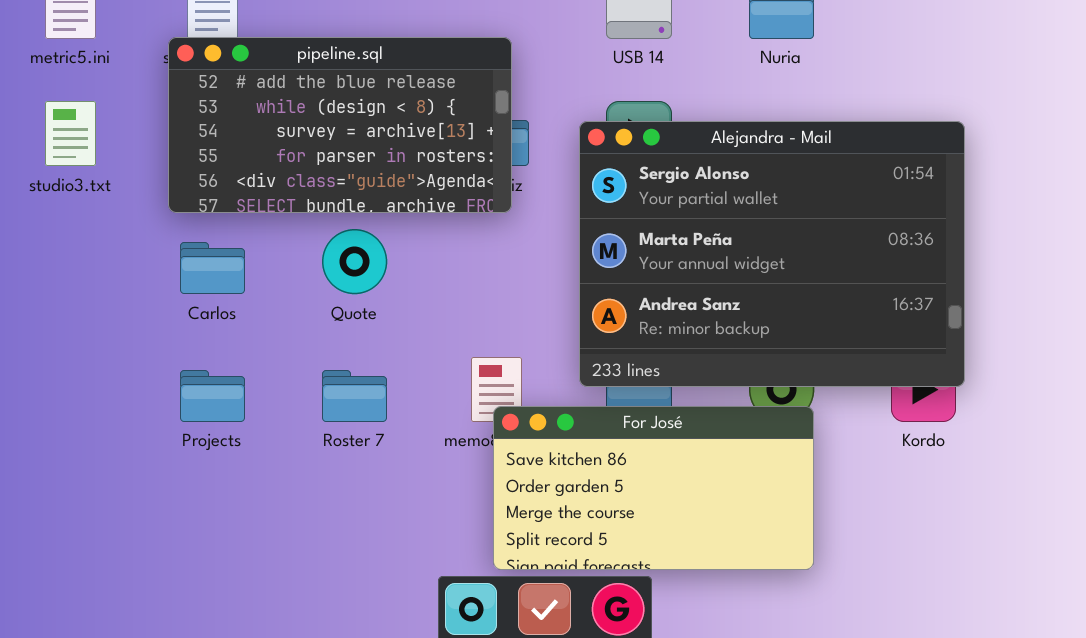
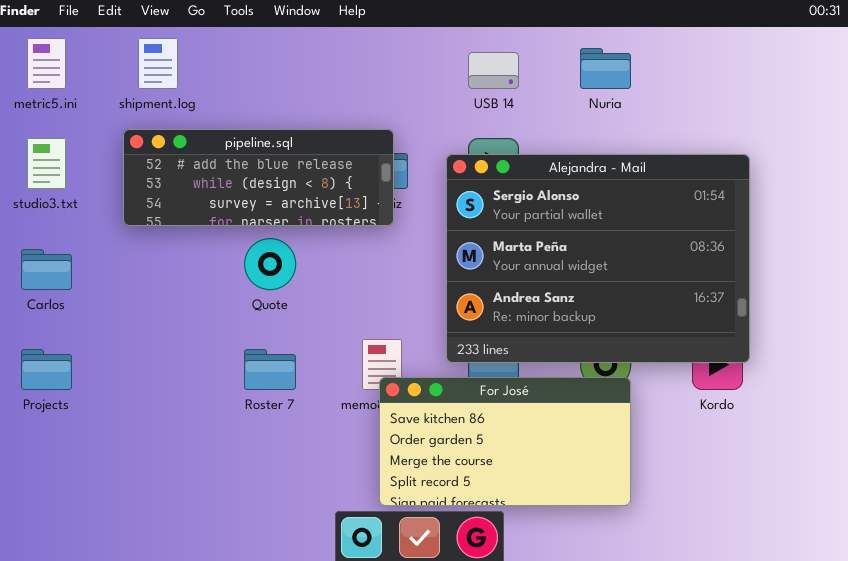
pipeline.sql: [168,37,512,213] -> [123,129,394,226], resized
Carlos: [180,242,245,294] -> [21,249,72,290], moved
Projects: [180,370,245,422] -> [21,349,72,390], moved

